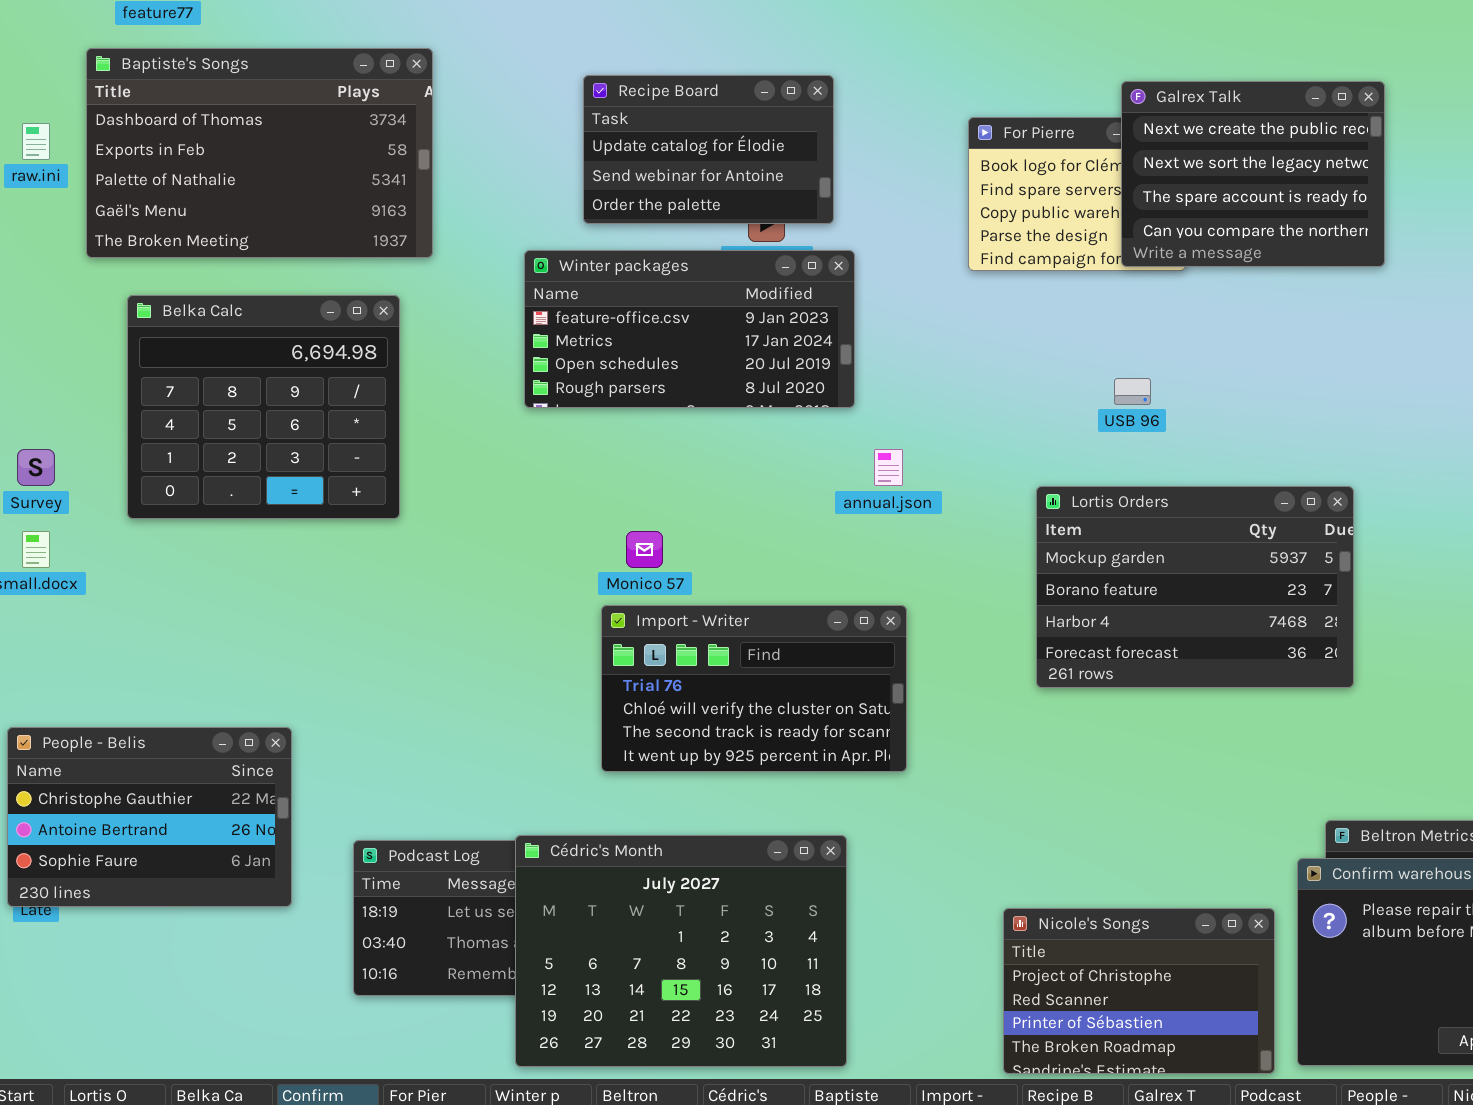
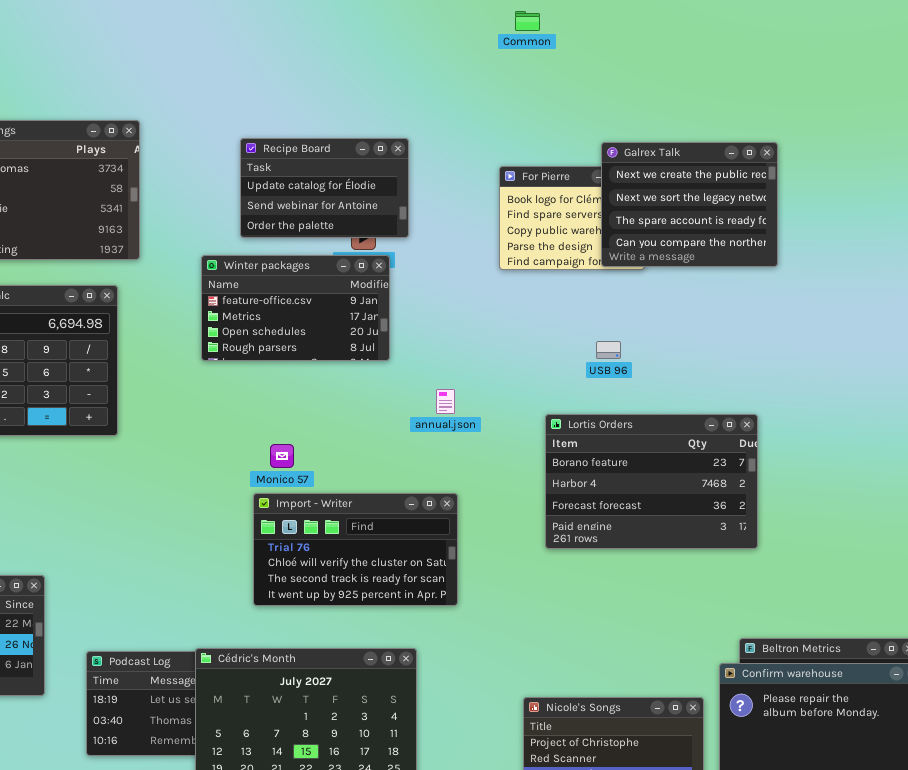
Winter packages: [524,250,855,408] -> [201,255,390,361], resized
Lortis Orders: [1036,486,1354,688] -> [545,414,758,549], scrolled down 1 row

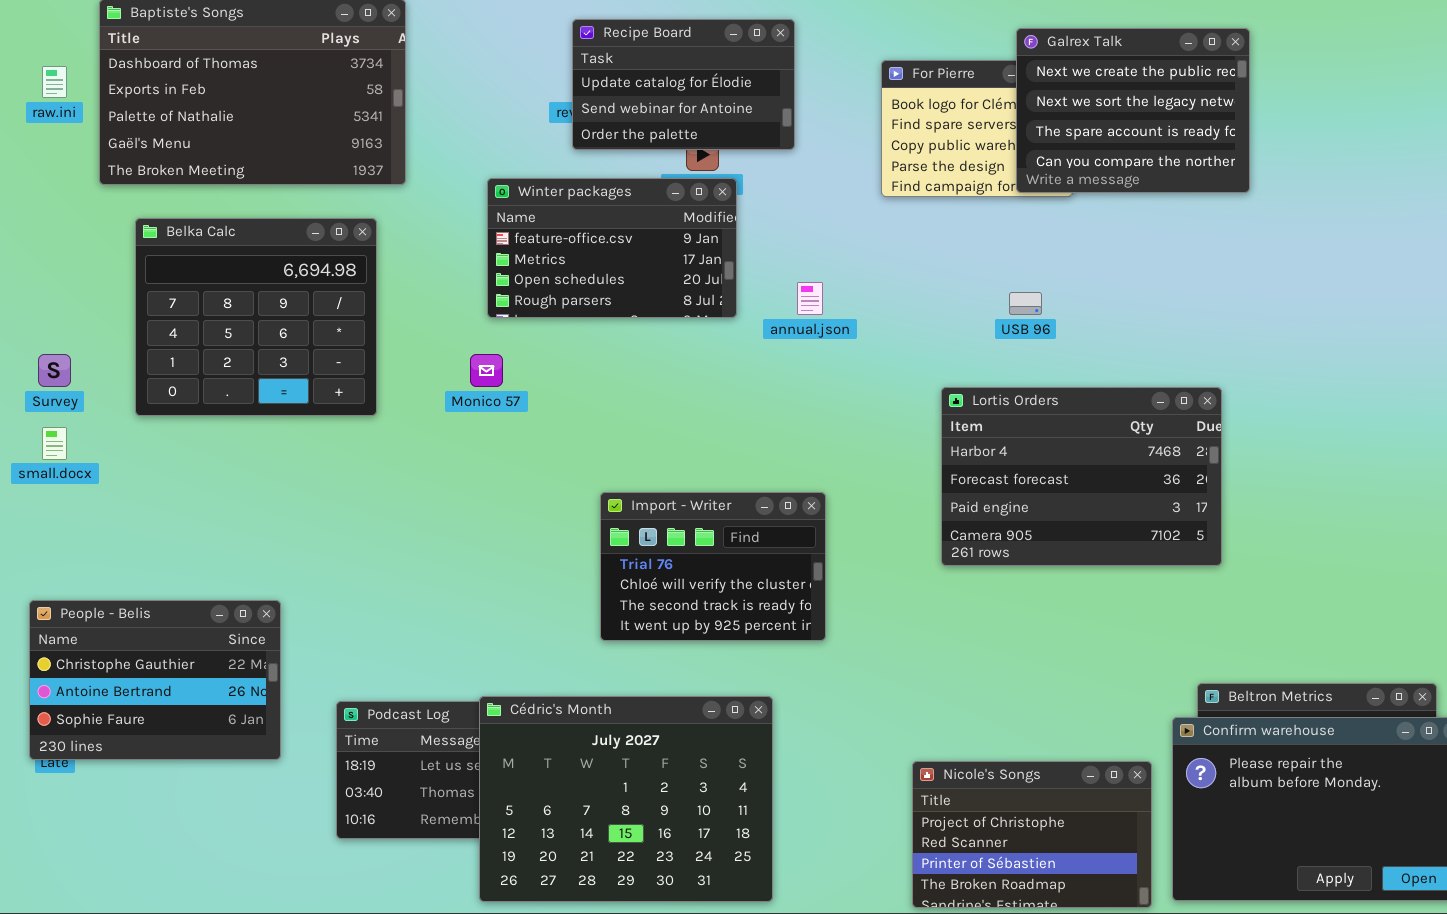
Recipe Board: [240,138,409,238] -> [572,19,795,150], moved
annual.json: [436,389,455,414] -> [797,282,823,315], moved
Lortis Orders: [545,414,758,549] -> [941,387,1222,566], scrolled down 1 row
Monico 57: [270,444,294,468] -> [470,354,503,387], moved
Import - Writer: [253,493,458,606] -> [600,492,826,641], resized

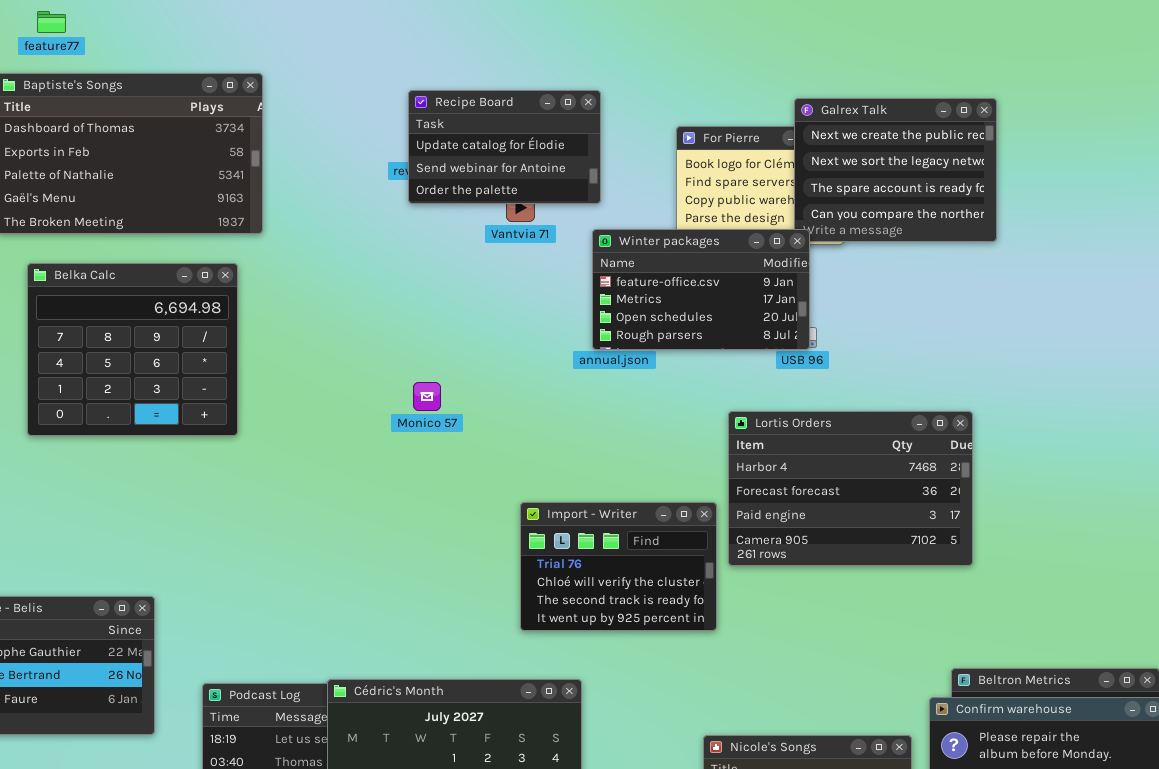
Winter packages: [487,178,737,318] -> [592,229,810,350], moved
Monico 57: [470,354,503,387] -> [413,382,441,411], moved
Import - Writer: [600,492,826,641] -> [520,502,717,631], moved

